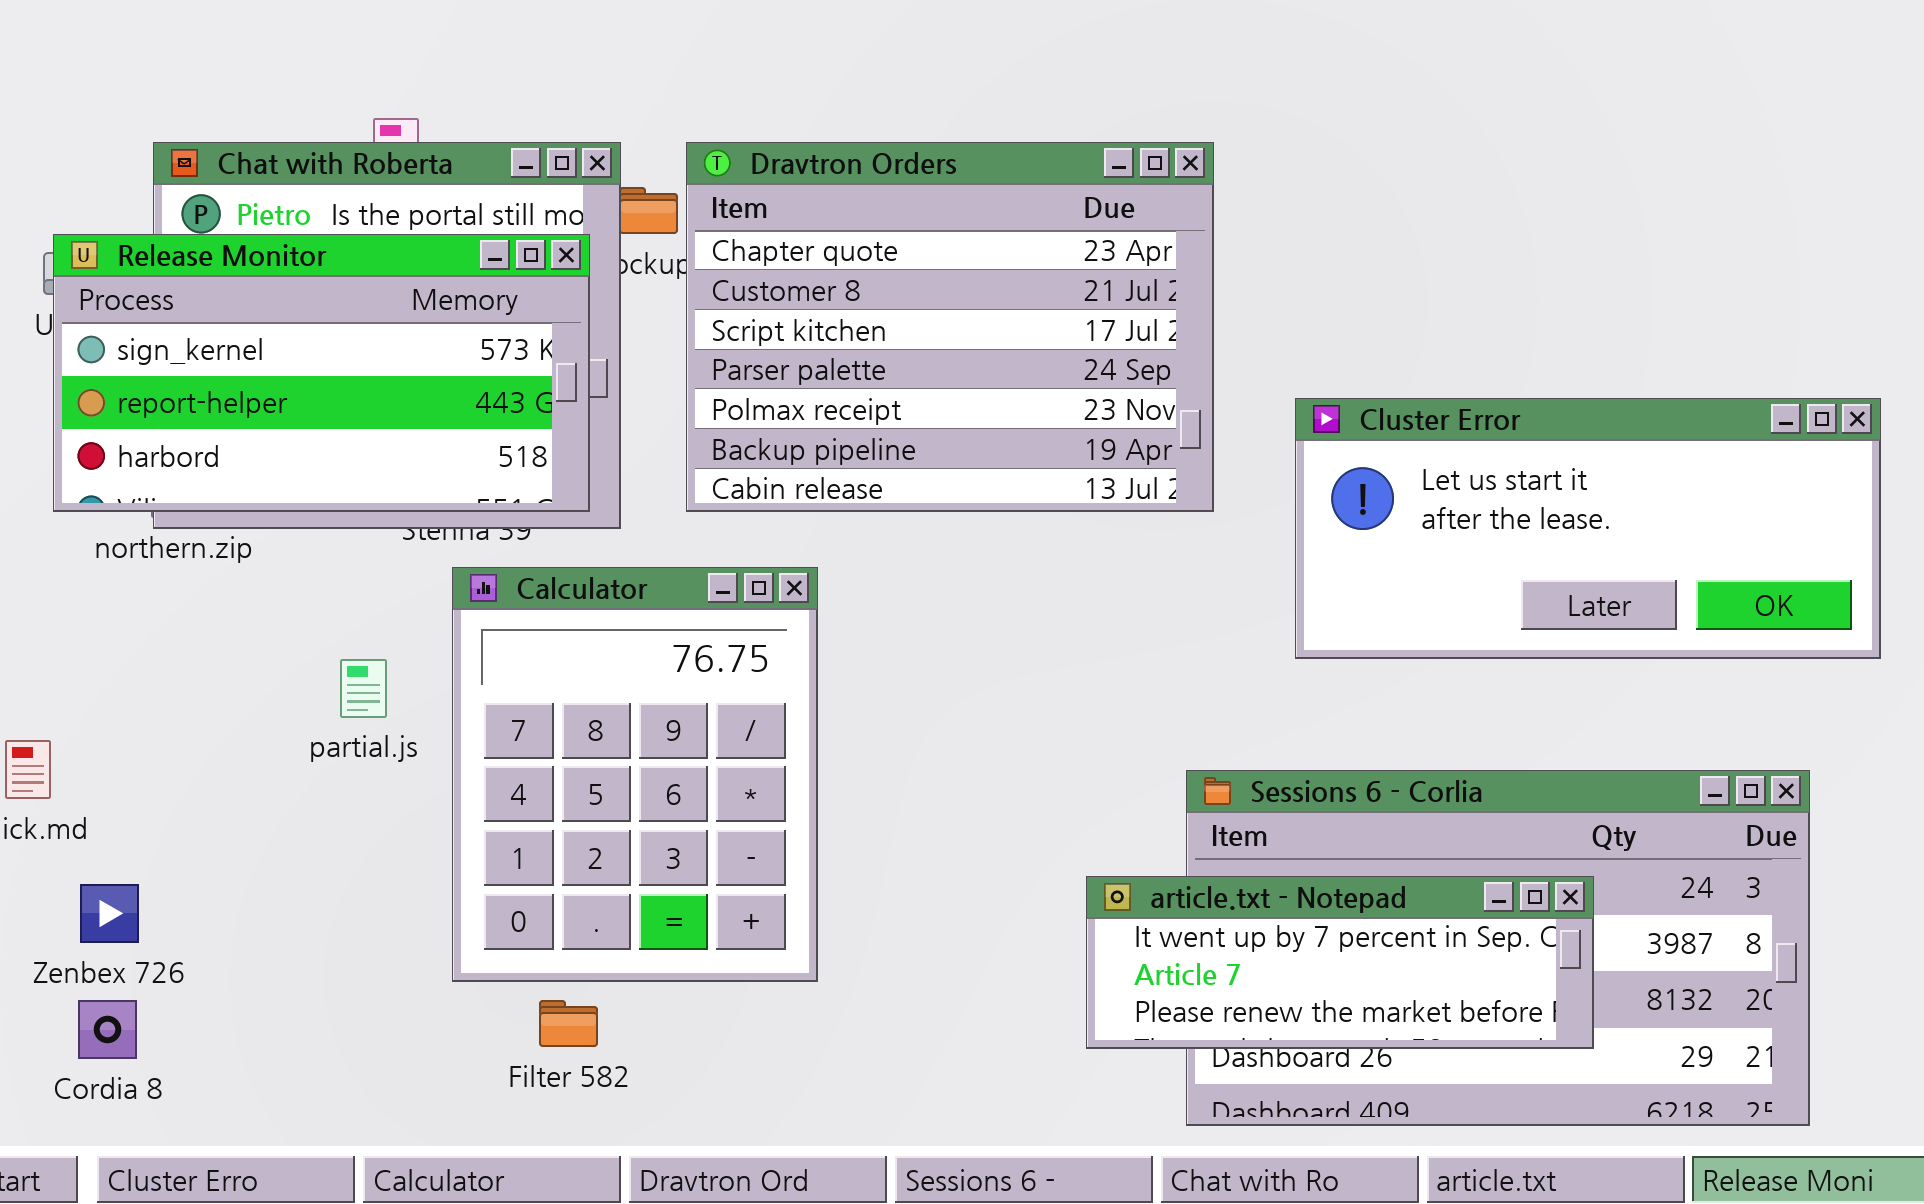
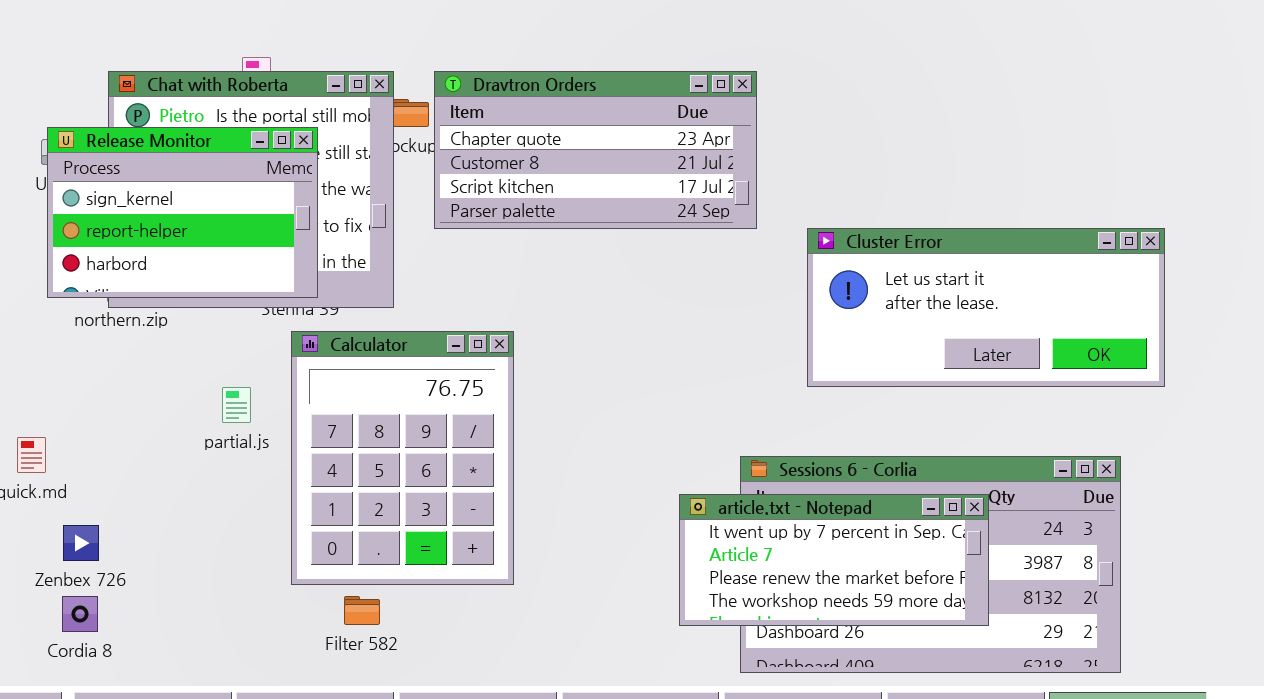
Dravtron Orders: [686,142,1214,512] -> [434,71,757,229], resized
Release Monitor: [53,234,590,512] -> [47,127,318,298], resized
article.txt - Notepad: [1086,876,1594,1049] -> [679,494,989,626], resized

